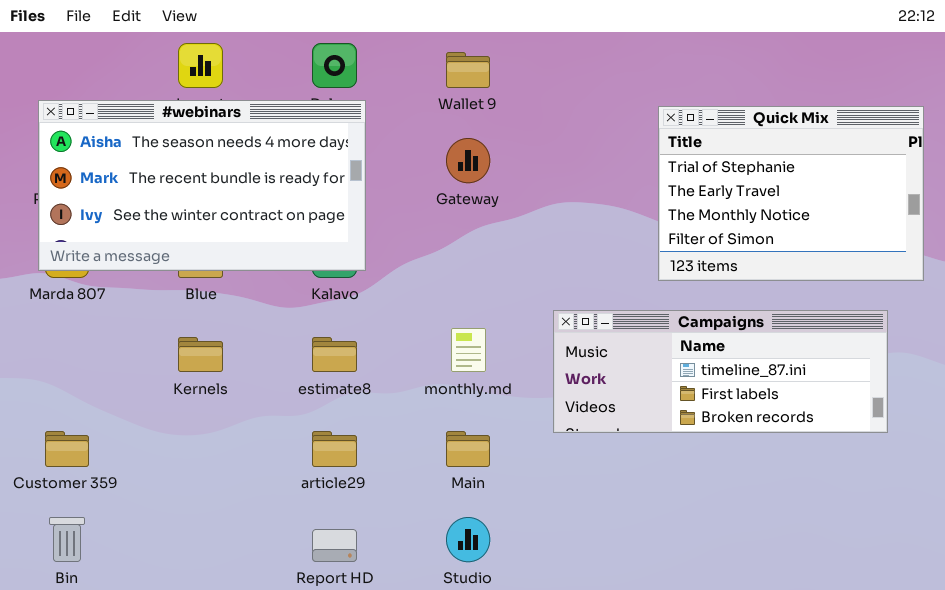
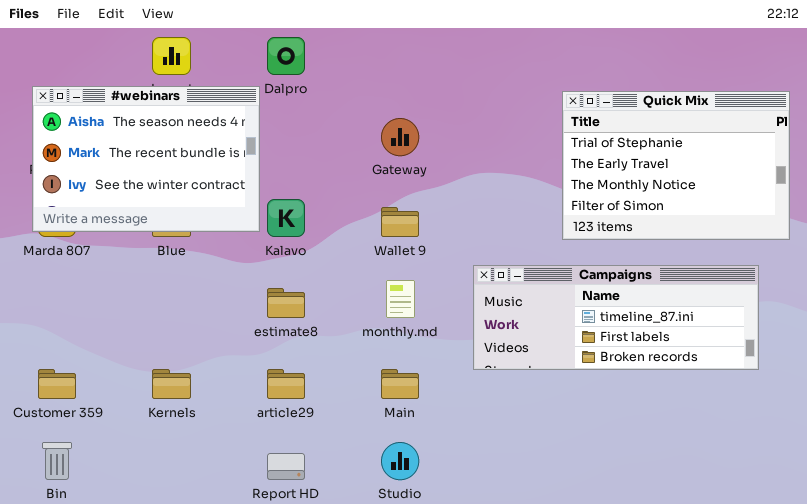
Wallet 9: [446,52,490,88] -> [381,207,419,237], moved
#webinars: [38,100,366,271] -> [32,86,260,232], resized
Kernels: [178,337,223,372] -> [152,369,191,399], moved

